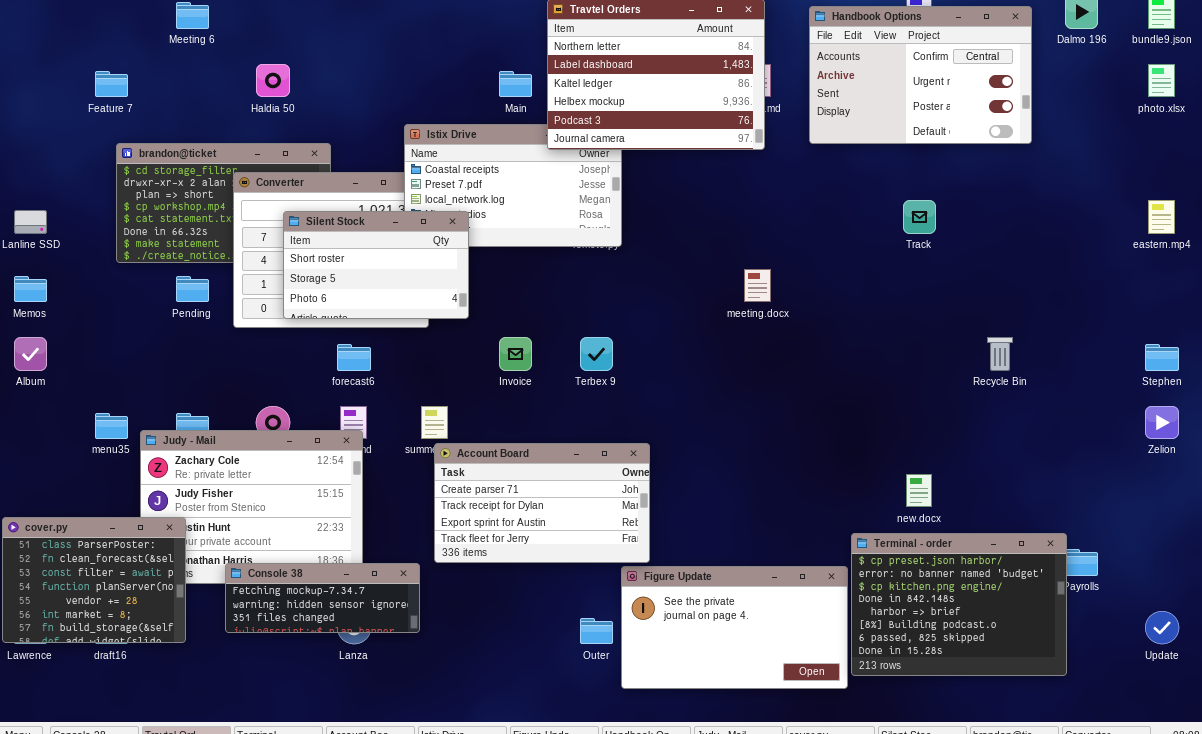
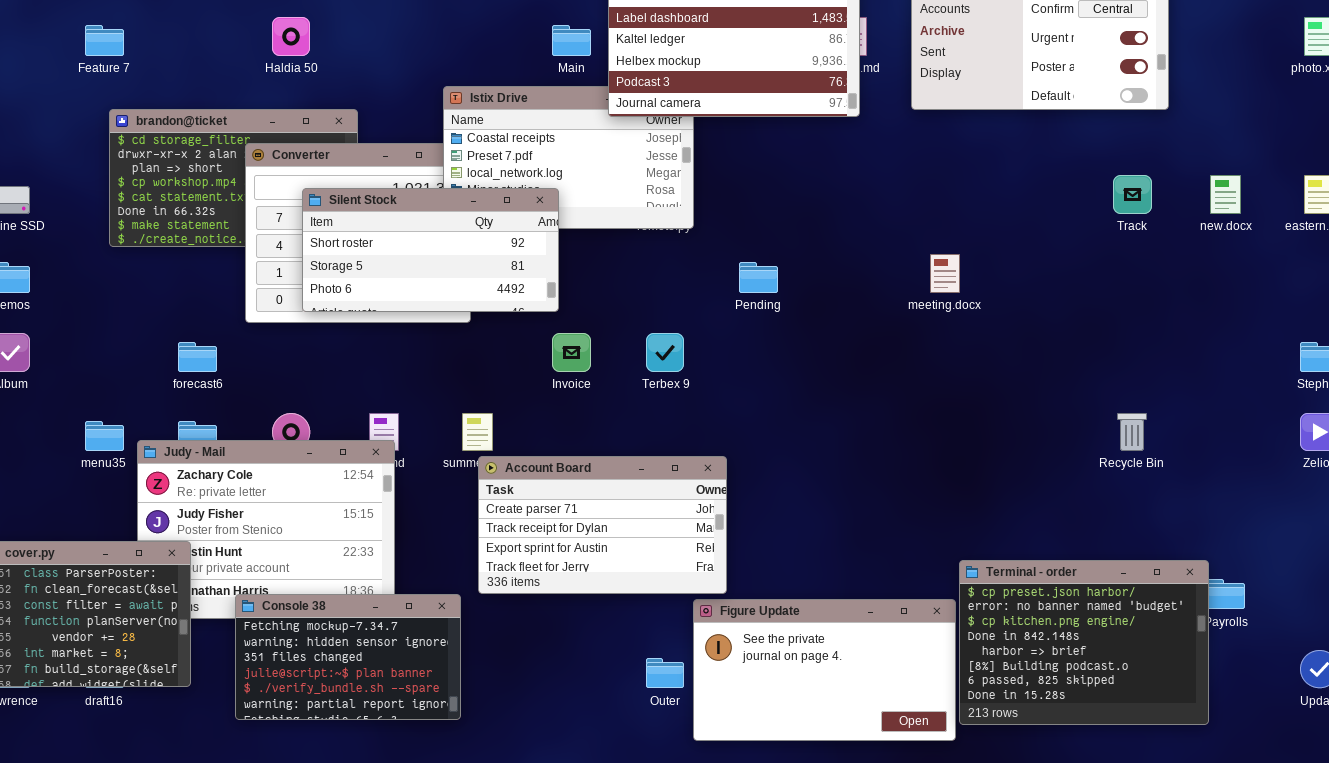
Track: [903,200,936,234] -> [1113,175,1152,214], moved
Silent Stock: [283,211,469,319] -> [302,188,559,312], resized
meeting.docx: [744,269,771,302] -> [930,254,960,293], moved
Pending: [176,276,209,302] -> [739,262,778,293], moved
Recycle Bin: [987,337,1013,371] -> [1117,413,1147,451], moved
forecast6: [337,344,371,371] -> [178,342,217,372], moved
new.docx: [906,474,932,507] -> [1210,175,1241,214], moved
Console 38: [225,563,420,633] -> [235,594,461,720], resized

